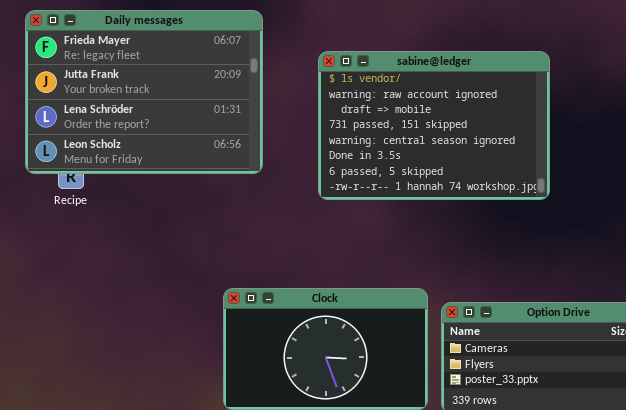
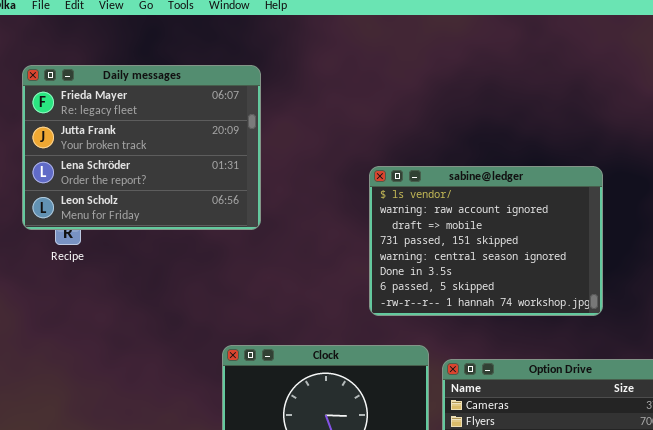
sabine@ledger: [318,51,550,200] -> [369,166,603,316], moved

